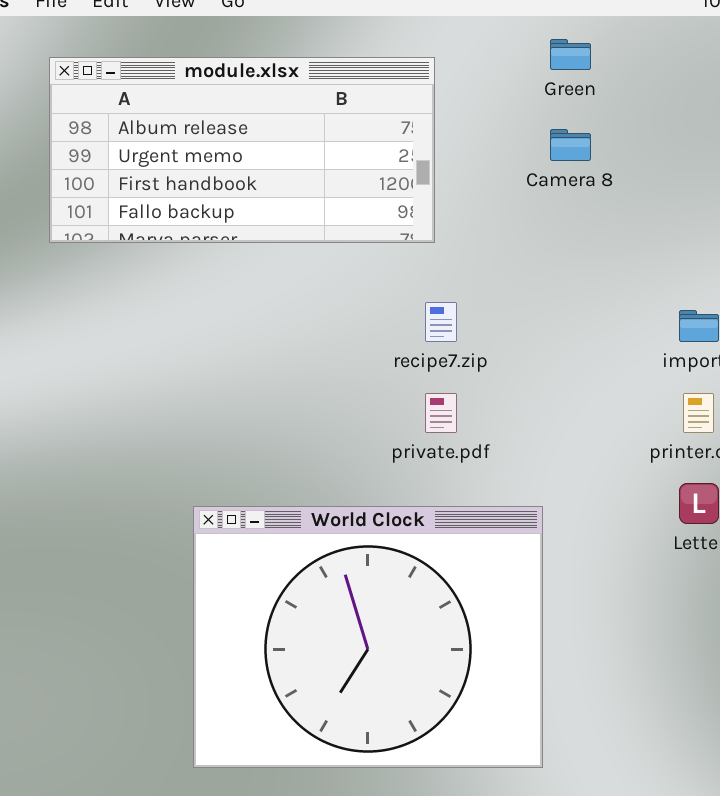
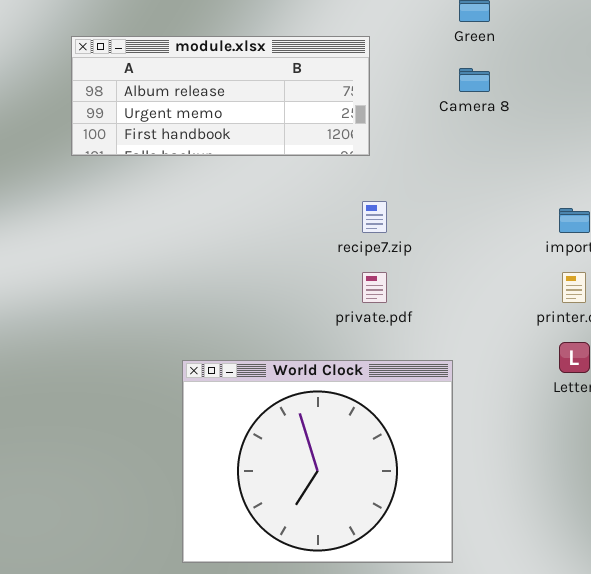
module.xlsx: [49,57,435,243] -> [71,36,370,156], resized

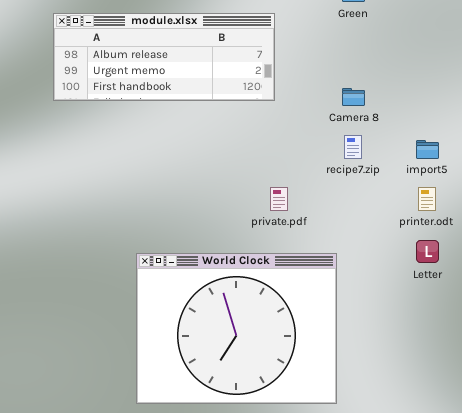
Camera 8: [459,68,490,92] -> [342,88,365,106], moved
recipe7.zip: [362,201,387,233] -> [344,135,362,159], moved

